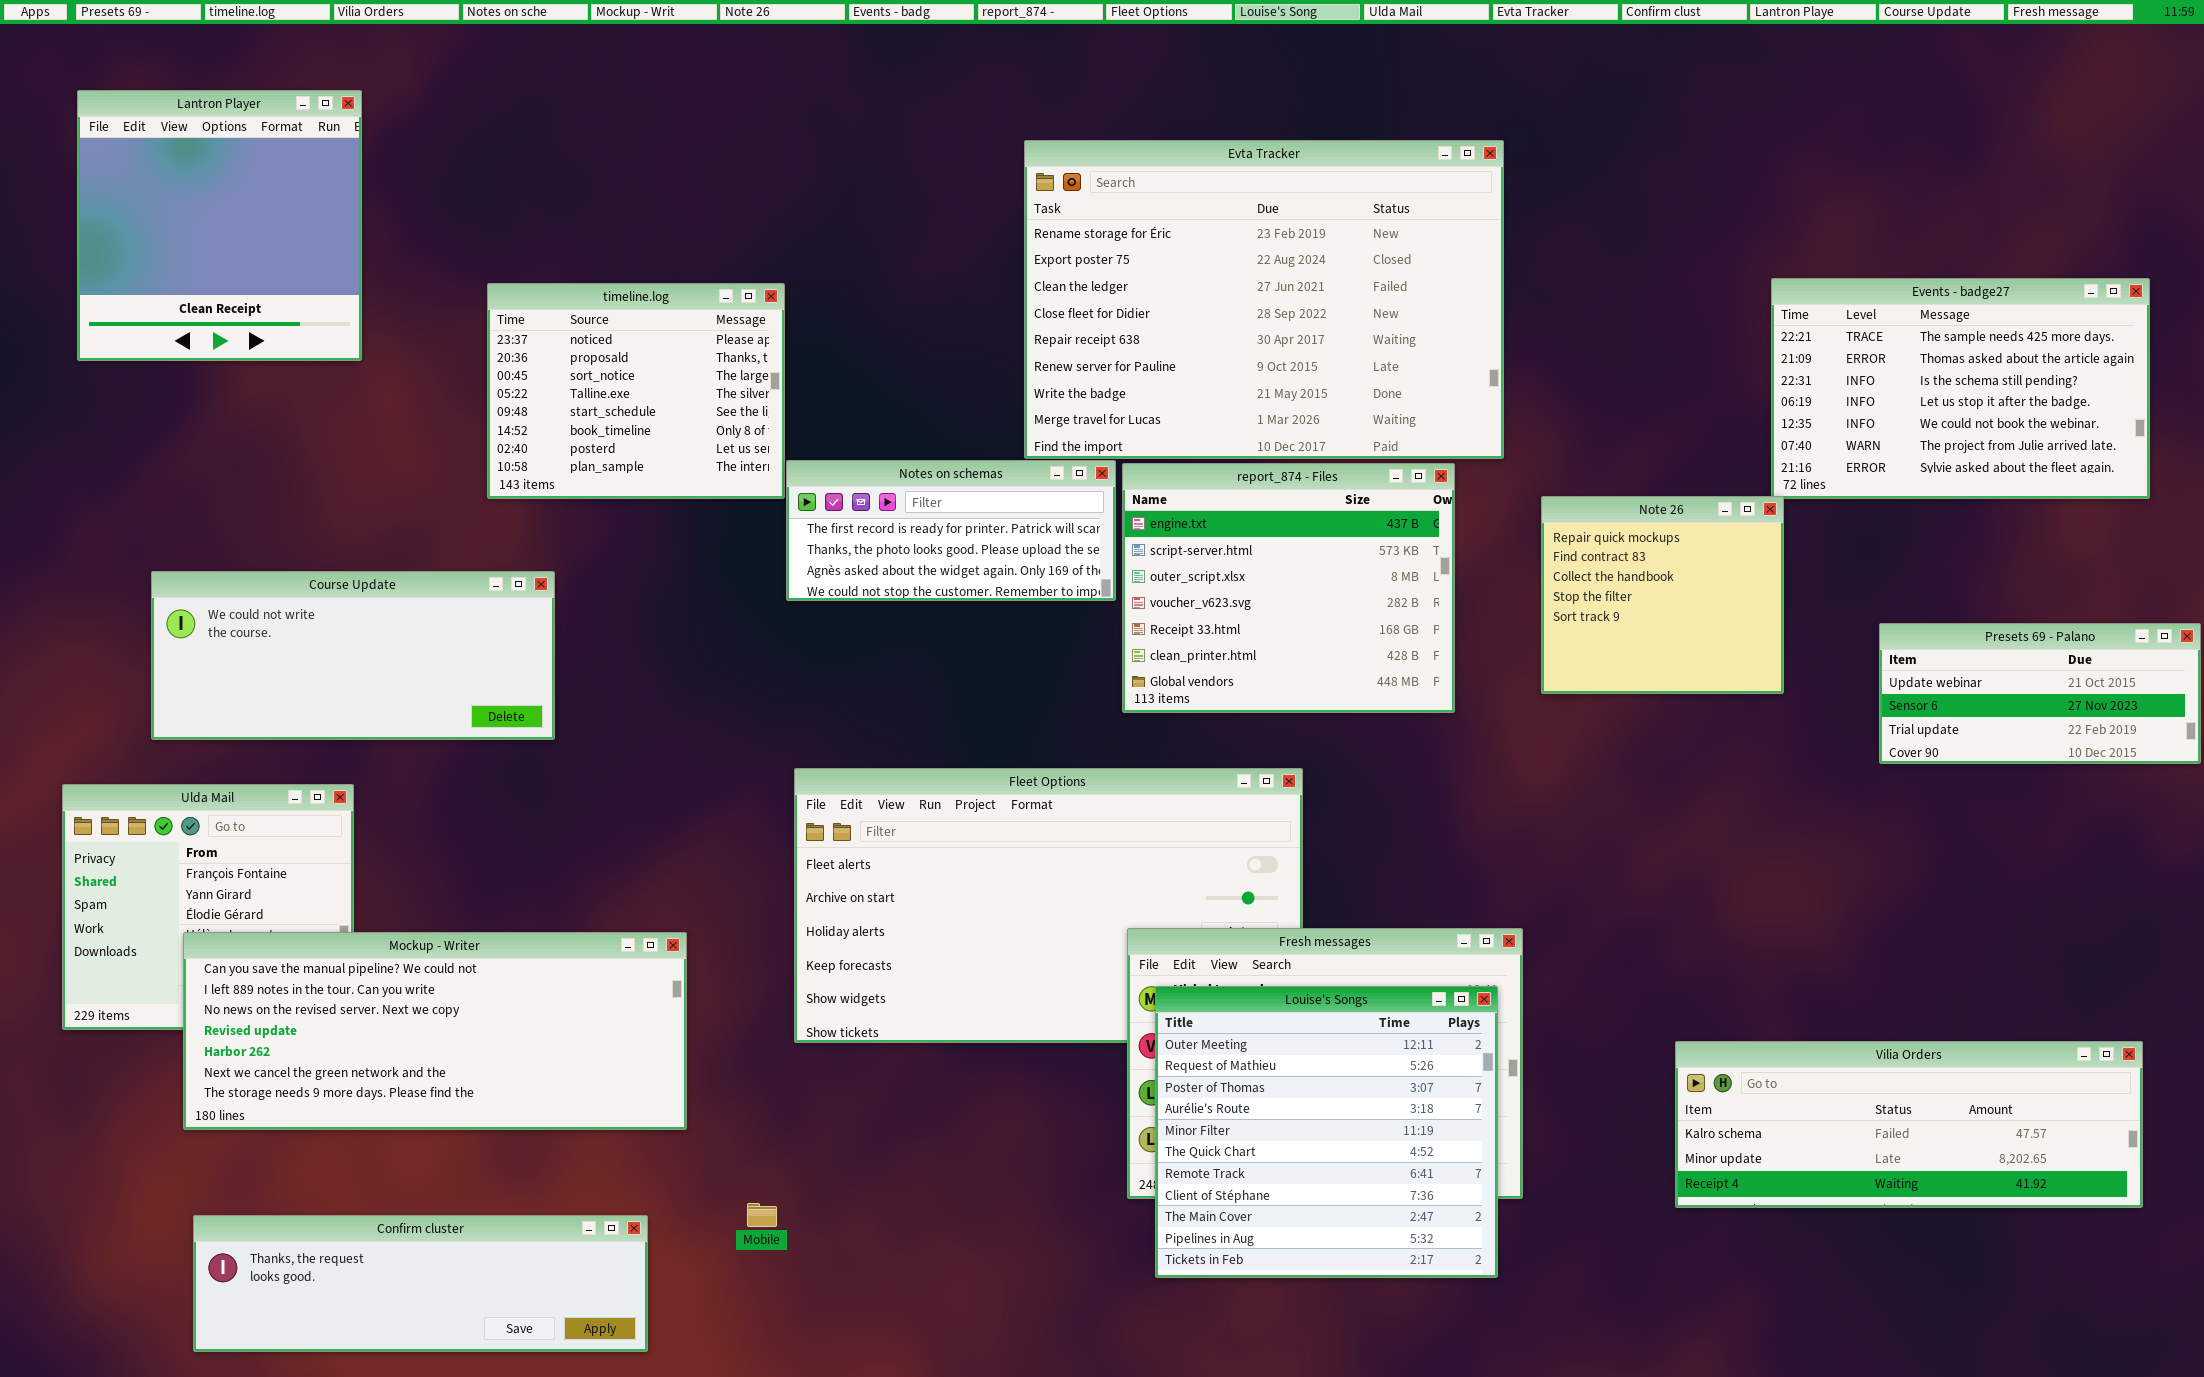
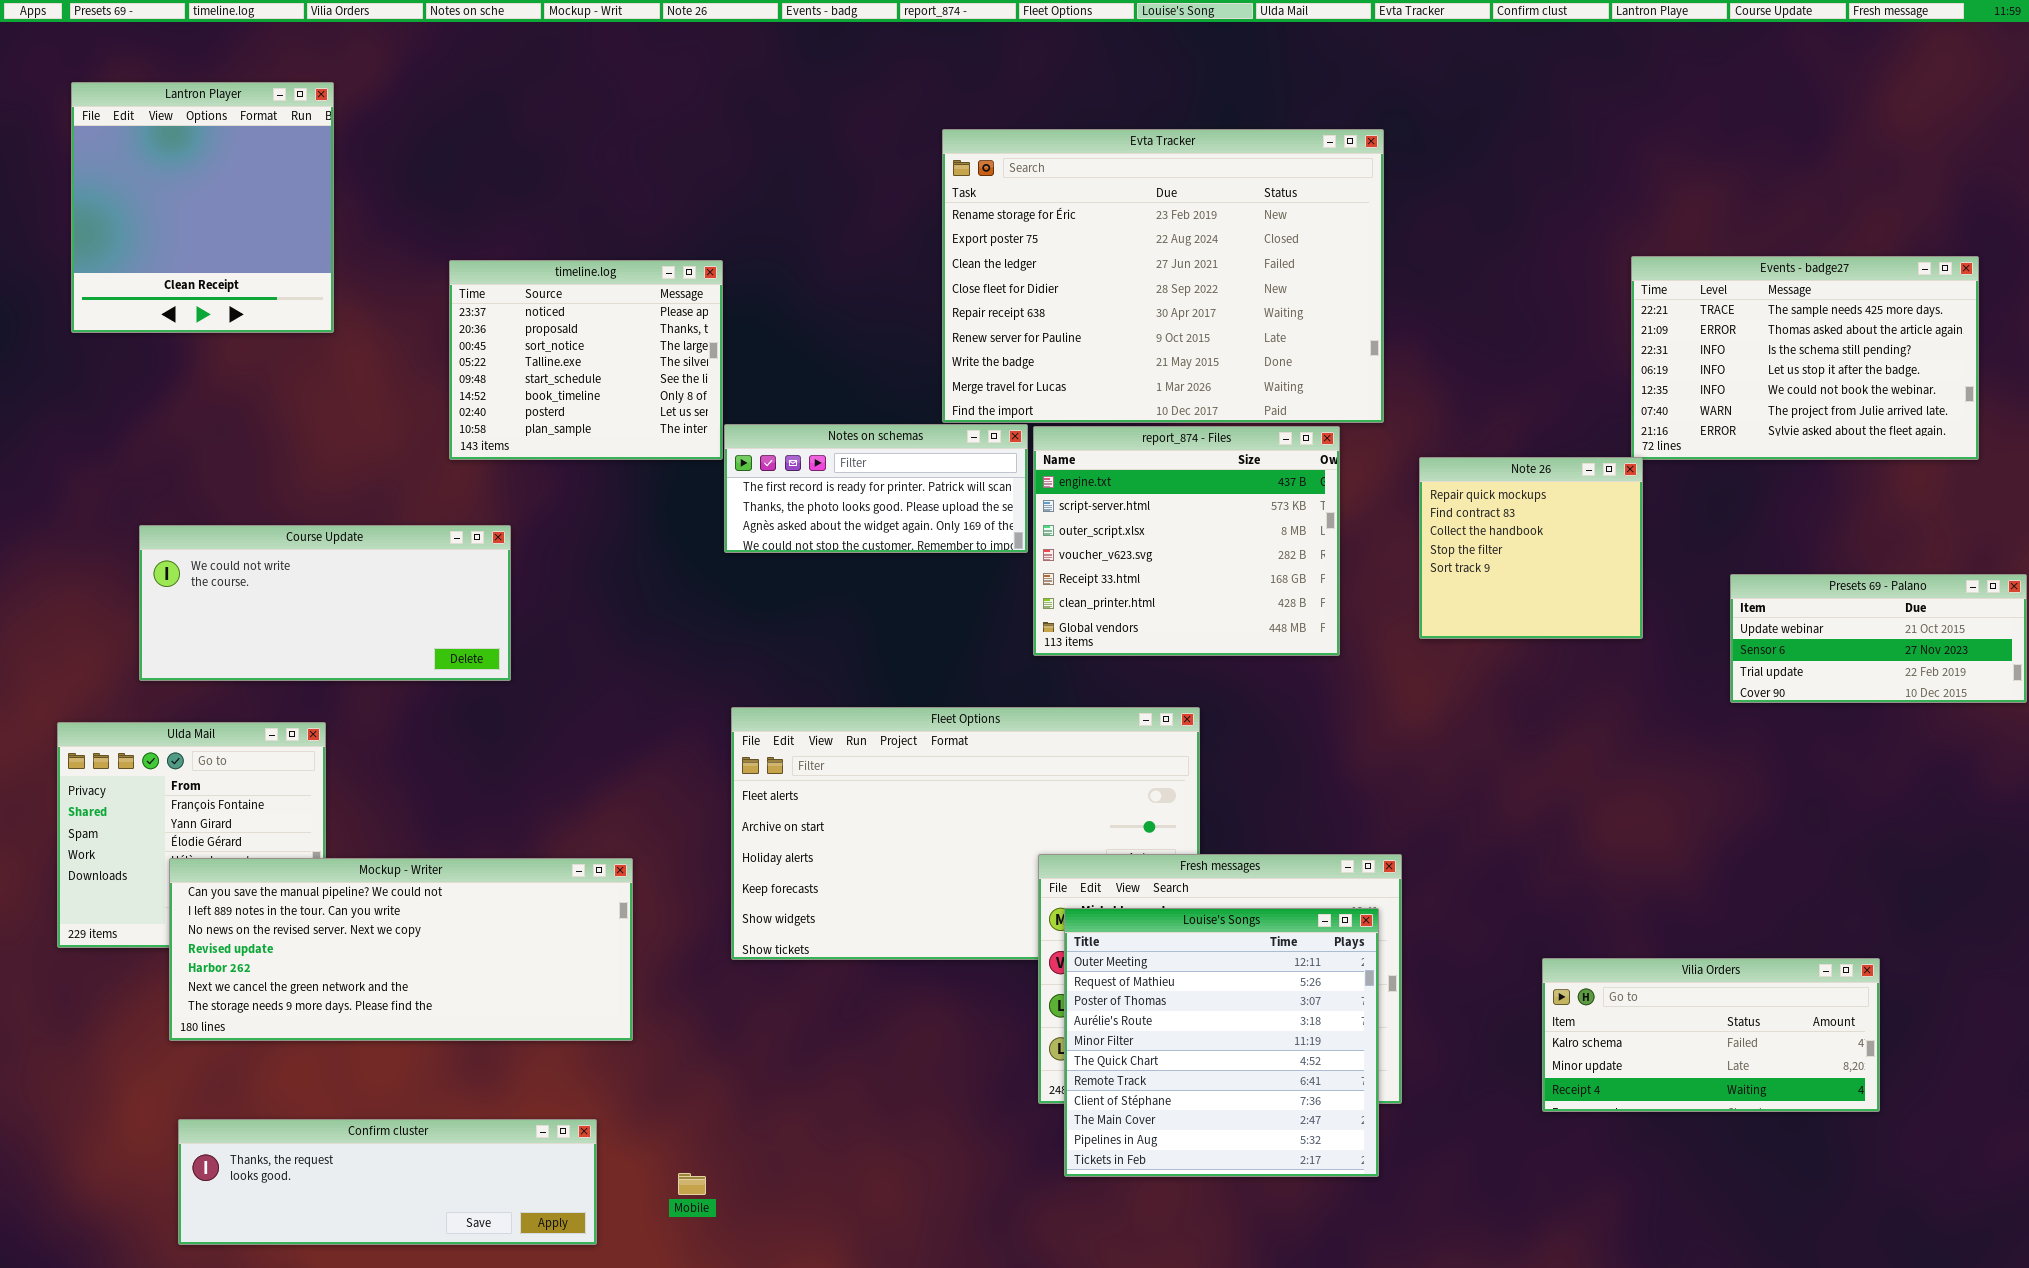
Vilia Orders: [1675,1041,2143,1208] -> [1542,958,1880,1112], resized
Mobile: [747,1203,777,1227] -> [678,1173,706,1195], moved

